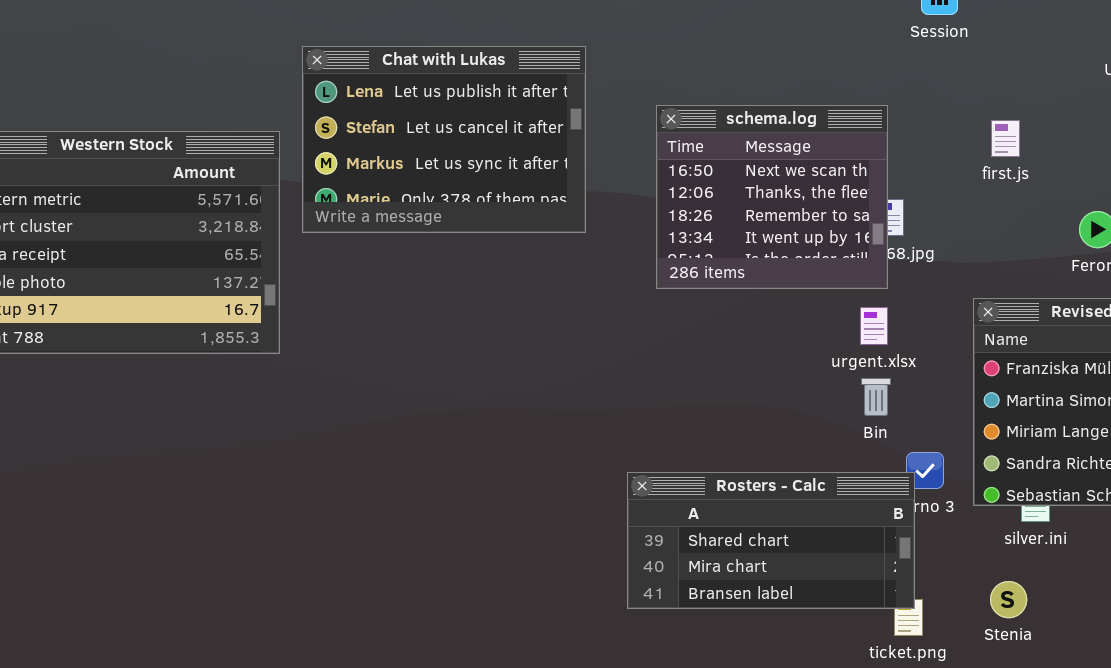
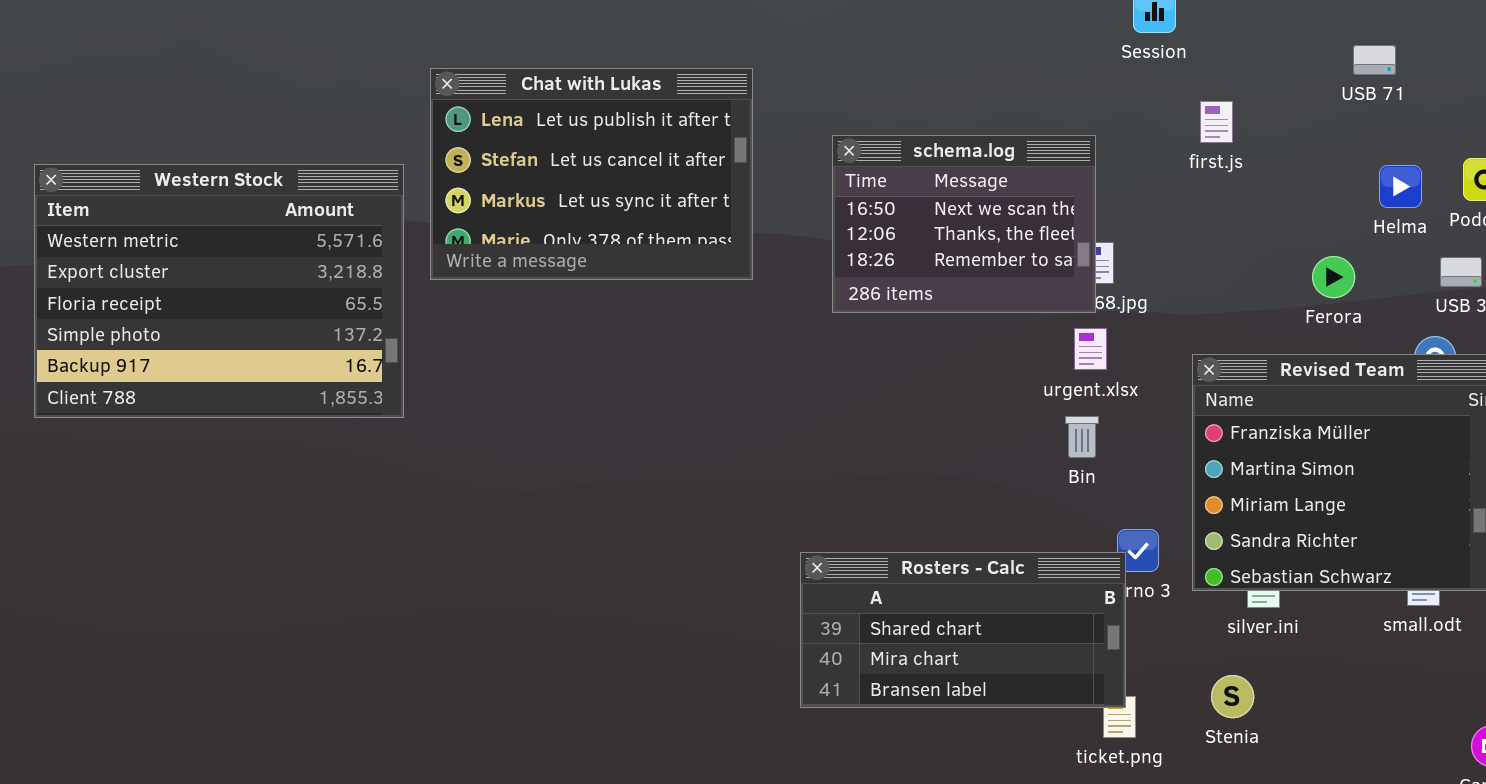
schema.log: [656,105,888,289] -> [832,135,1096,313], resized
first.js: [991,120,1020,157] -> [1200,101,1233,143], moved
urgent.xlsx: [860,307,888,345] -> [1074,328,1107,370], moved
Bin: [861,378,891,416] -> [1065,416,1099,458], moved

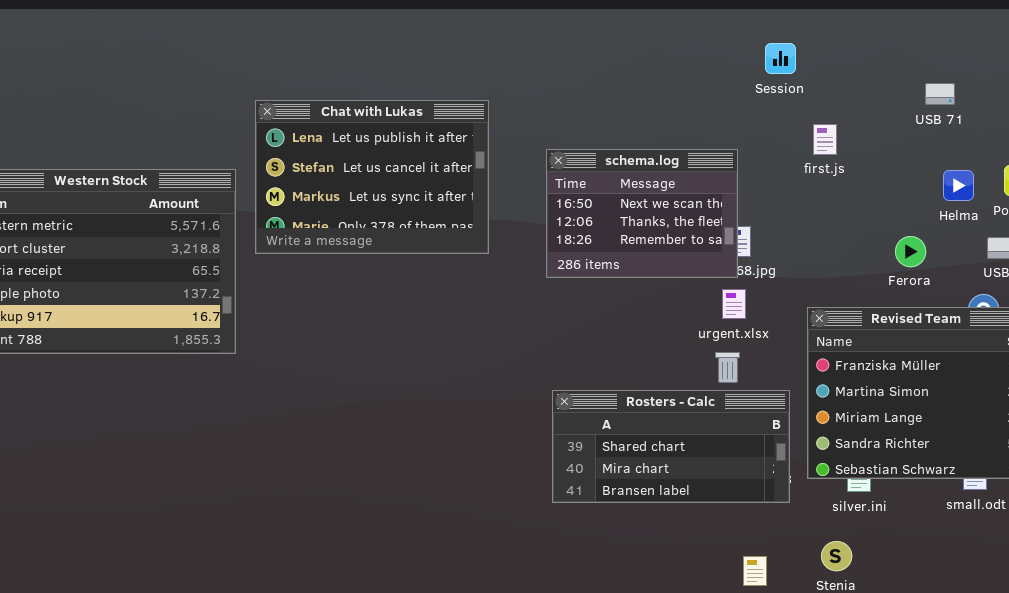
Rosters - Calc: [800,552,1126,708] -> [552,390,790,503], moved

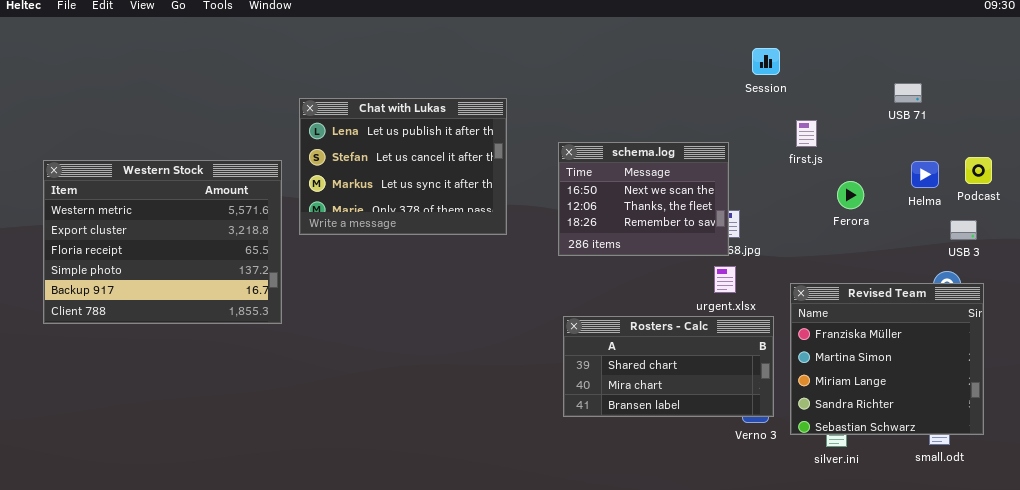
Ferora: [895,236,926,267] -> [837,181,864,209], moved
Rosters - Calc: [552,390,790,503] -> [563,316,774,417], moved

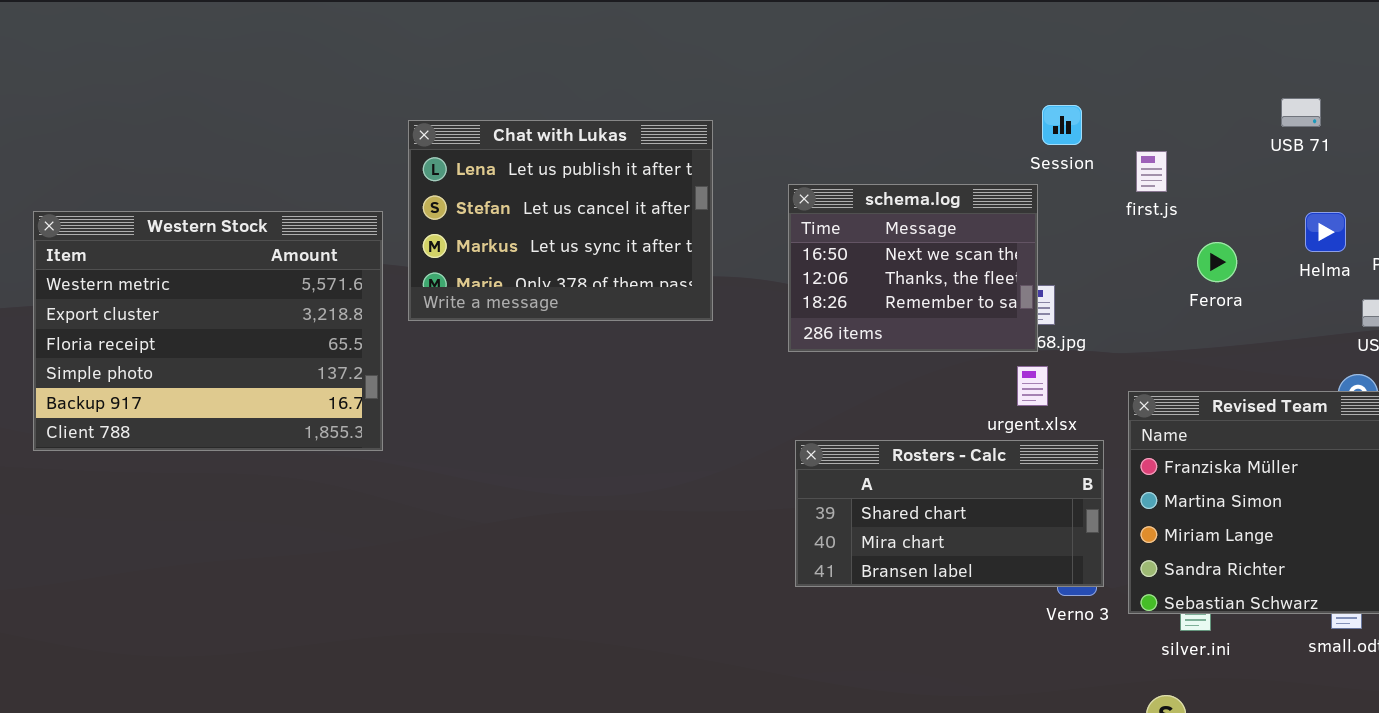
Session: [752,48,780,75] -> [1042,105,1082,145], moved

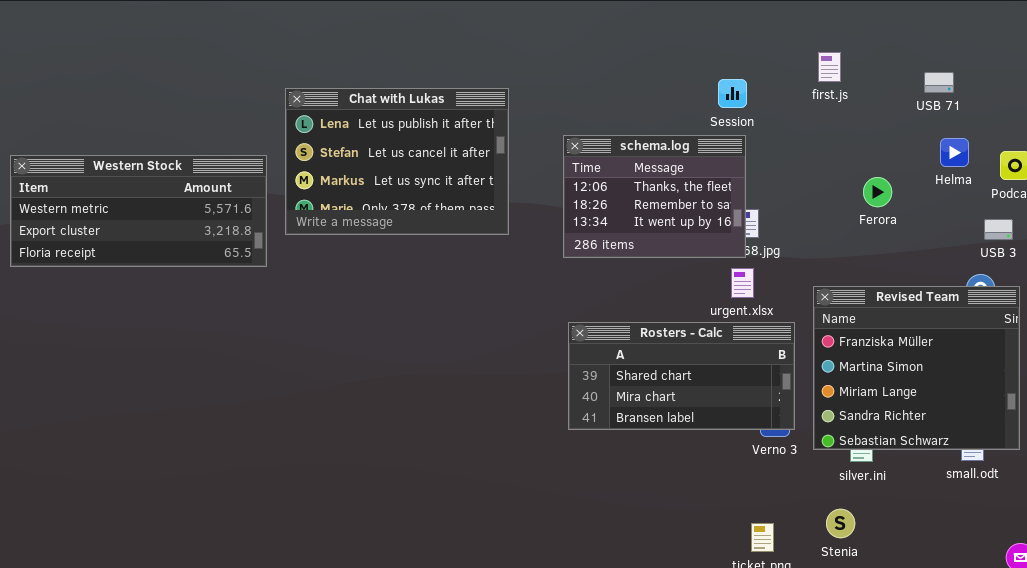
Session: [1042,105,1082,145] -> [718,79,747,108], moved
first.js: [1136,151,1167,192] -> [818,52,841,82], moved
schema.log: [788,184,1038,352] -> [563,135,746,258], scrolled down 1 row
Western Stock: [33,211,383,451] -> [10,155,267,267], resized
Helma: [1305,212,1346,252] -> [940,138,969,167], moved

